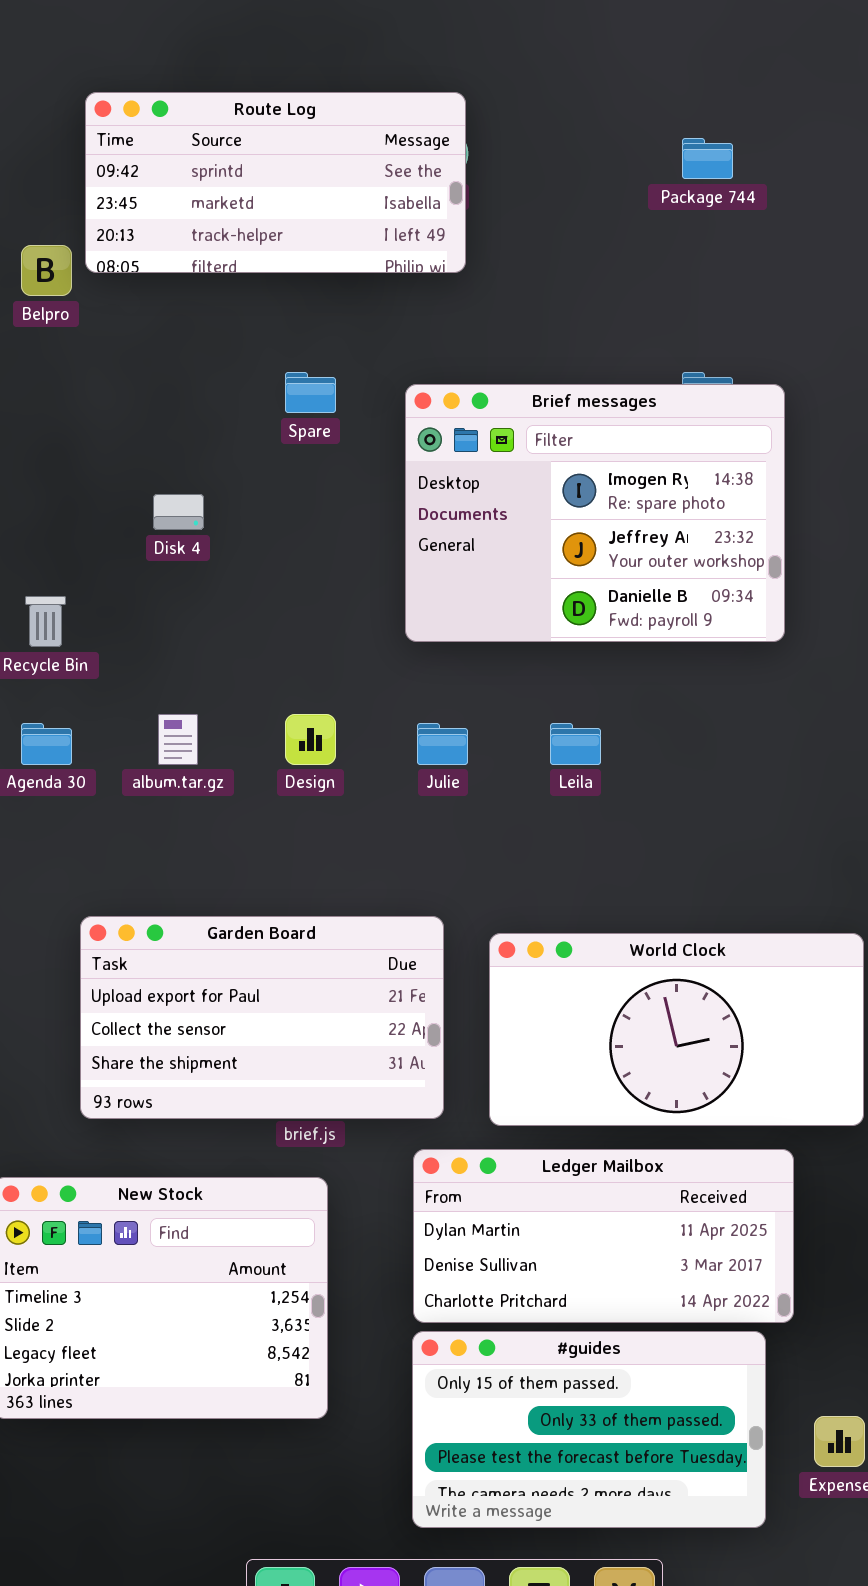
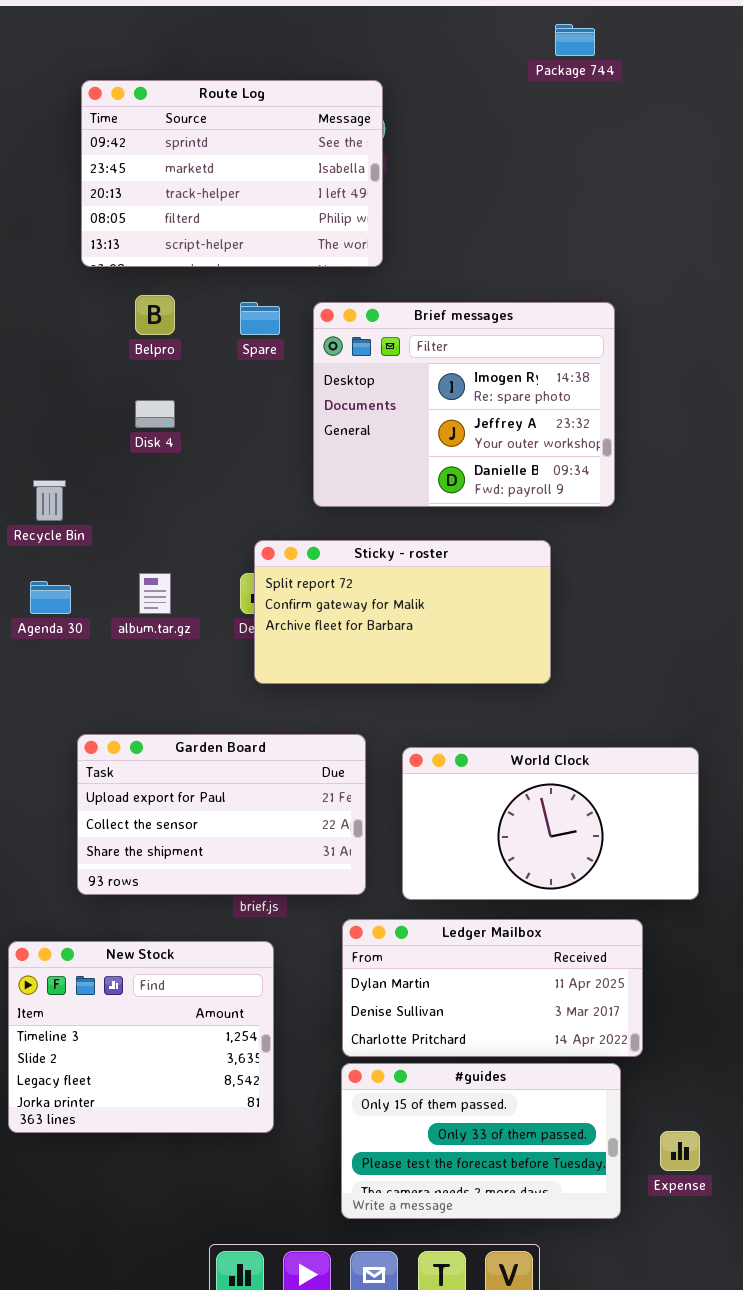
Route Log: [85,92,466,273] -> [81,80,383,267], resized
Package 744: [682,138,733,179] -> [555,24,595,56], moved
Belpro: [21,245,72,296] -> [135,295,175,335], moved
Brief messages: [405,384,785,642] -> [313,302,615,507], moved
Sticky - roster: none -> [254,540,551,684], opened

